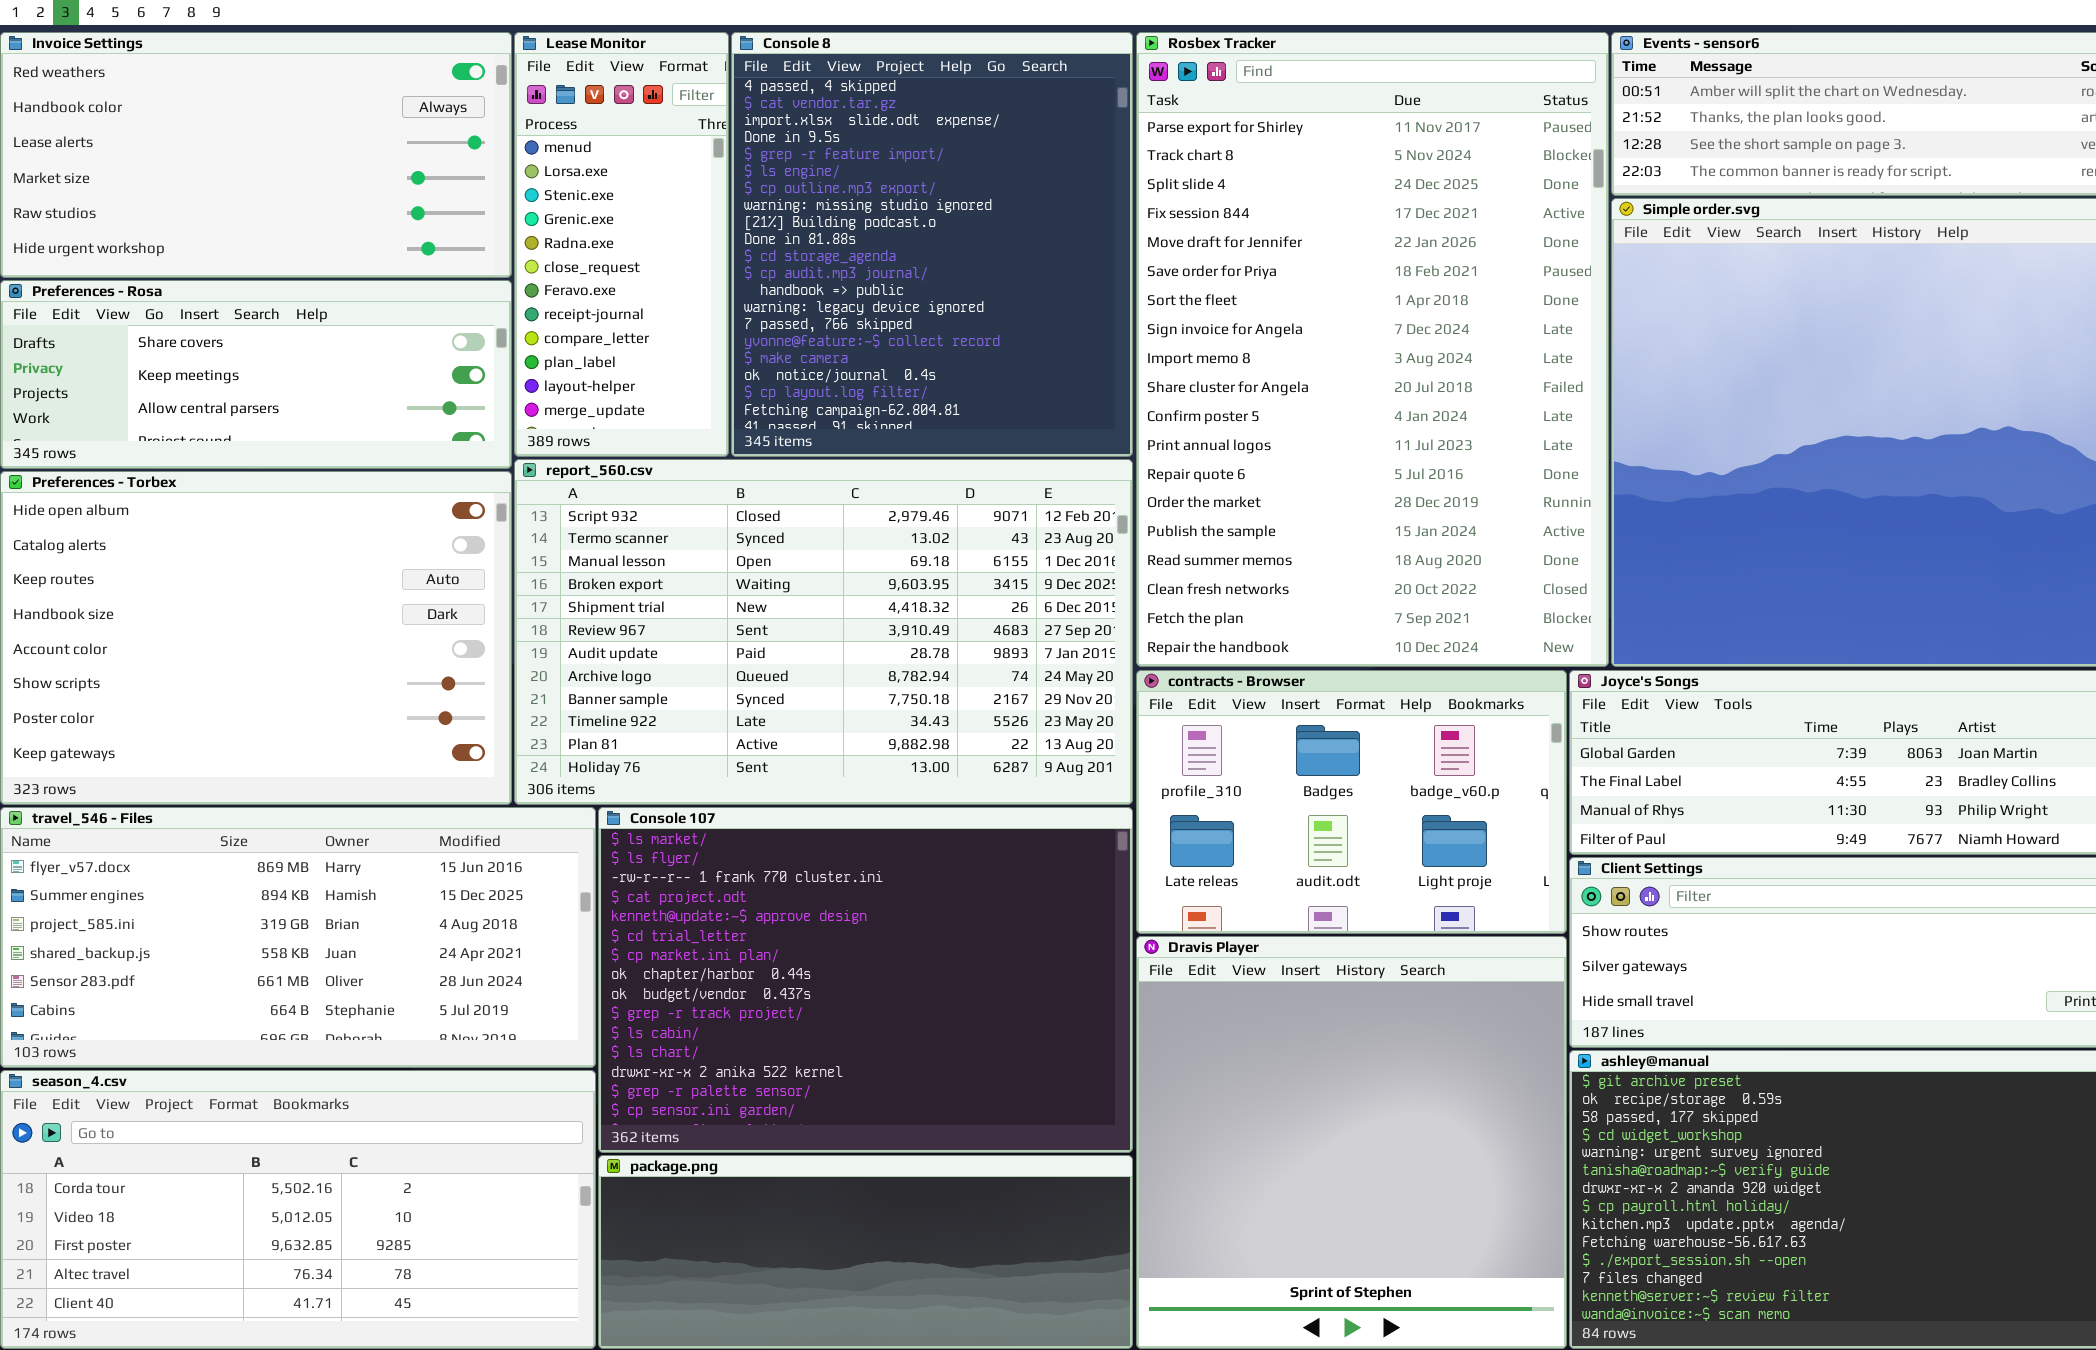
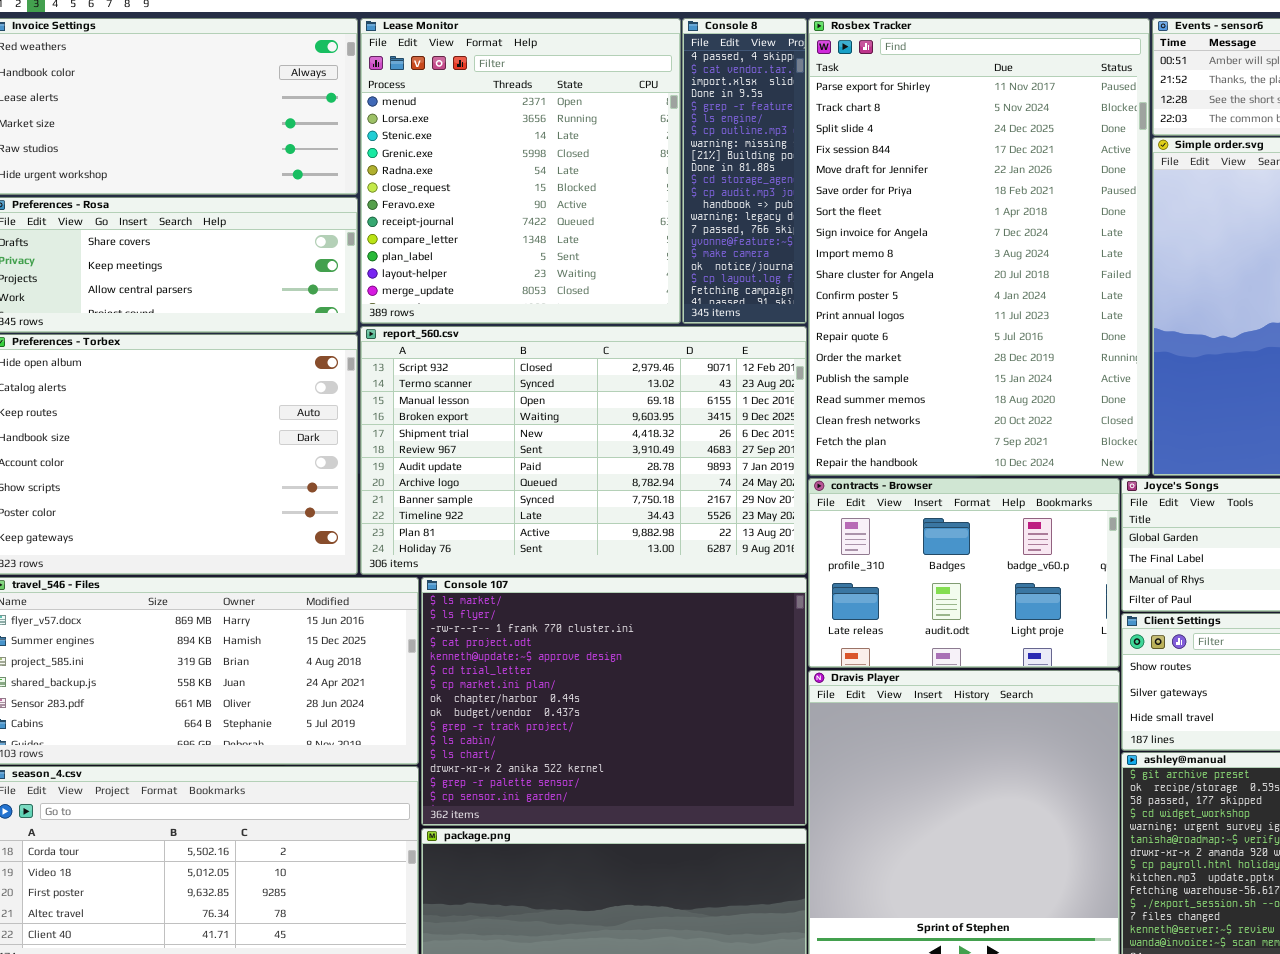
Lease Monitor: [514,32,729,457] -> [360,18,681,324], resized
Console 8: [731,32,1133,457] -> [682,18,807,324], resized

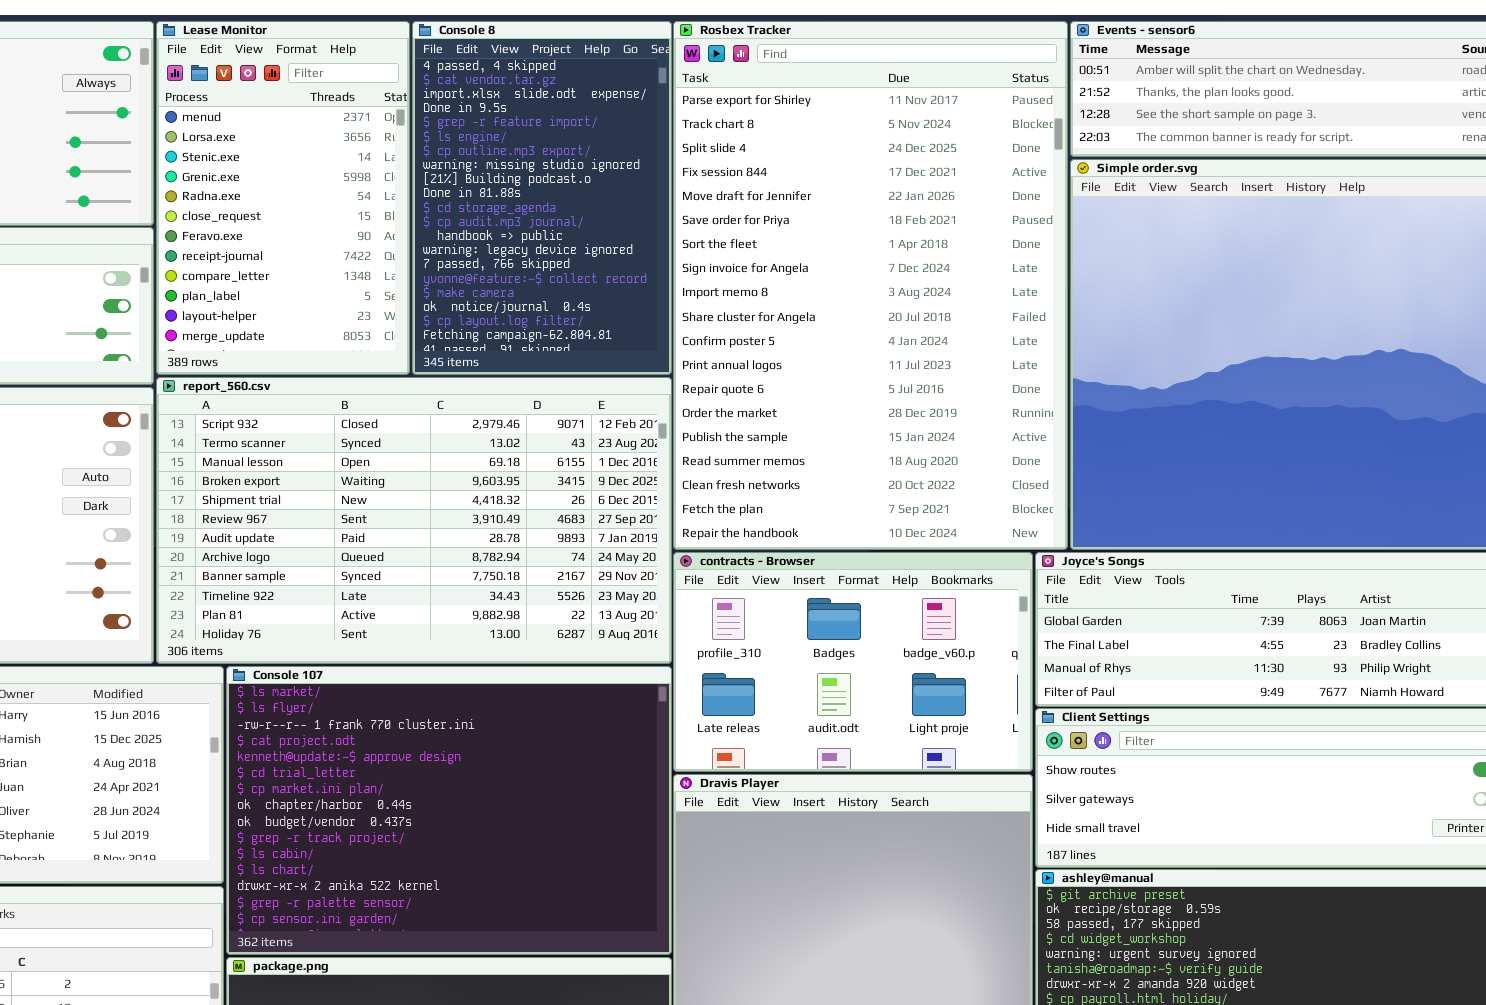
Lease Monitor: [360,18,681,324] -> [156,21,410,375], resized
Console 8: [682,18,807,324] -> [412,21,672,375], resized

